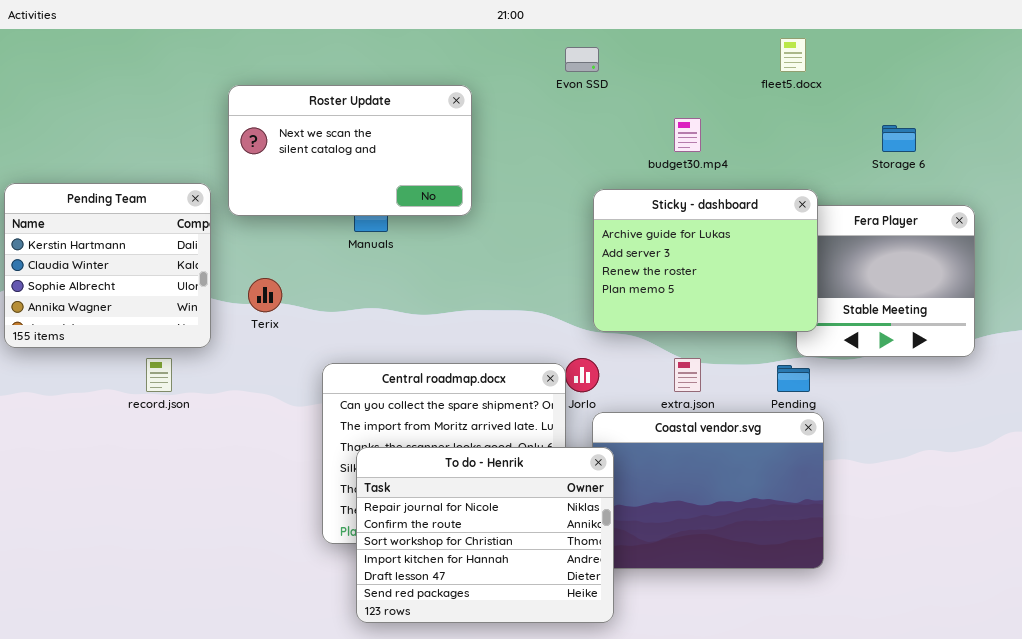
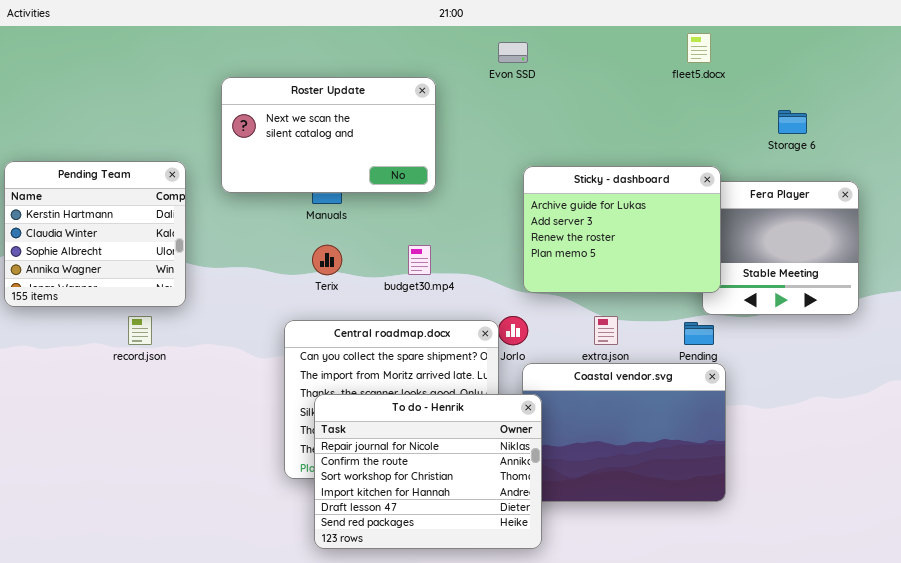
Roster Update: [228,85,472,216] -> [221,77,436,193], moved
budget30.mp4: [674,118,701,152] -> [408,245,431,275], moved
Terix: [248,278,282,312] -> [312,245,342,275], moved

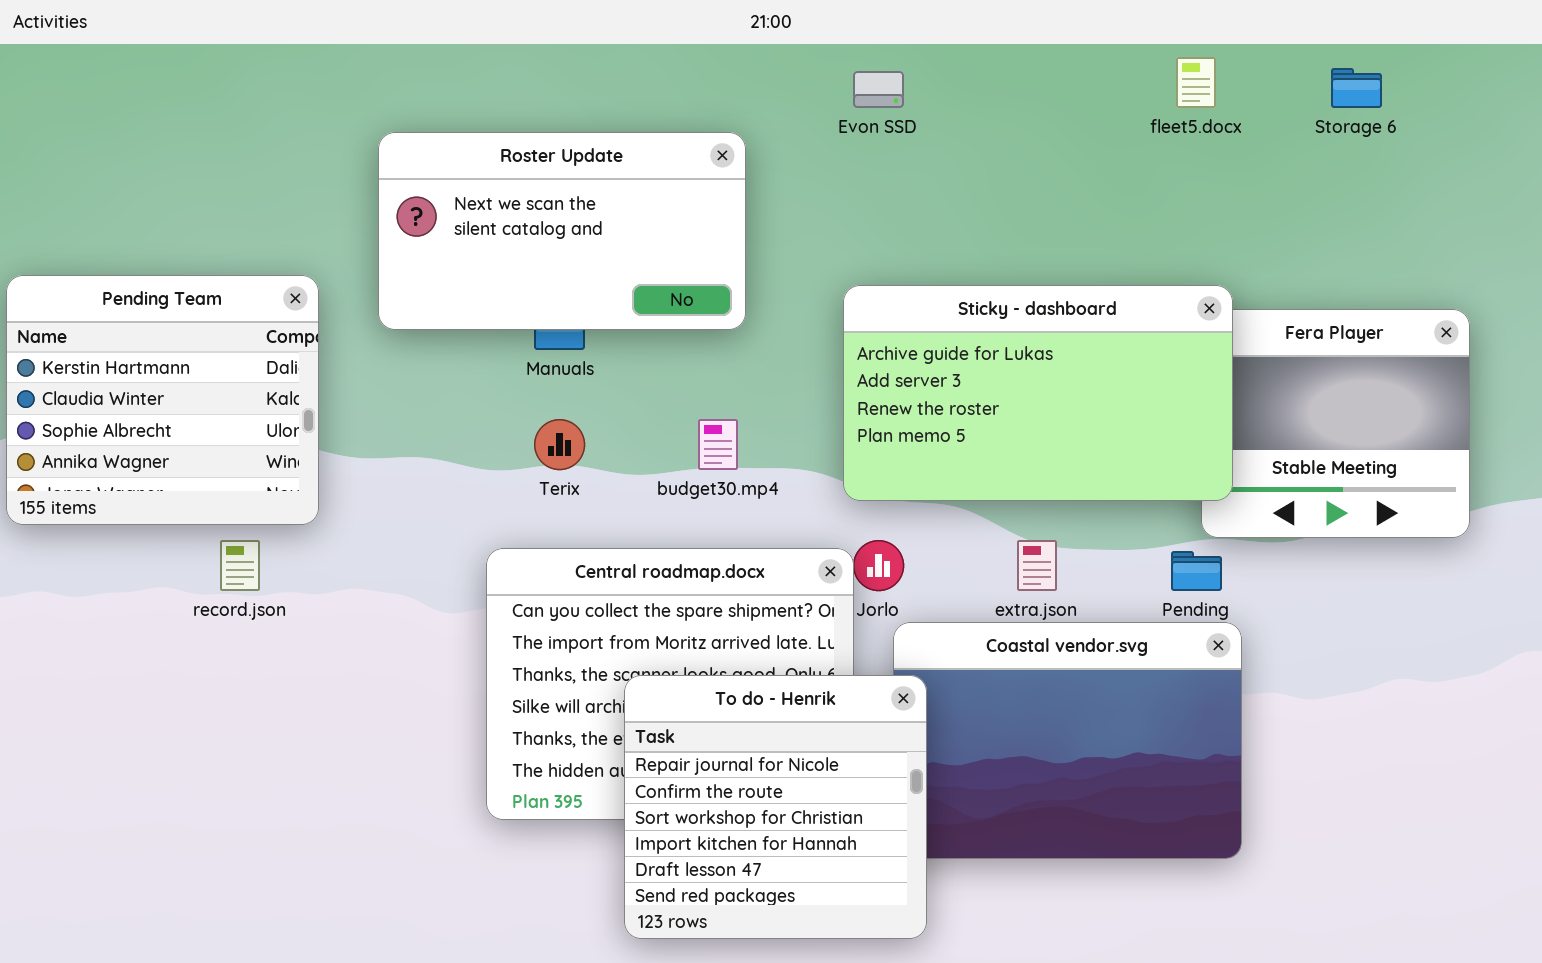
Storage 6: [778,110,807,134] -> [1331,68,1382,108], moved
Sticky - dashboard: [523,166,721,293] -> [843,285,1233,501], resized
To do - Henrik: [314,394,542,549] -> [624,675,927,939], resized

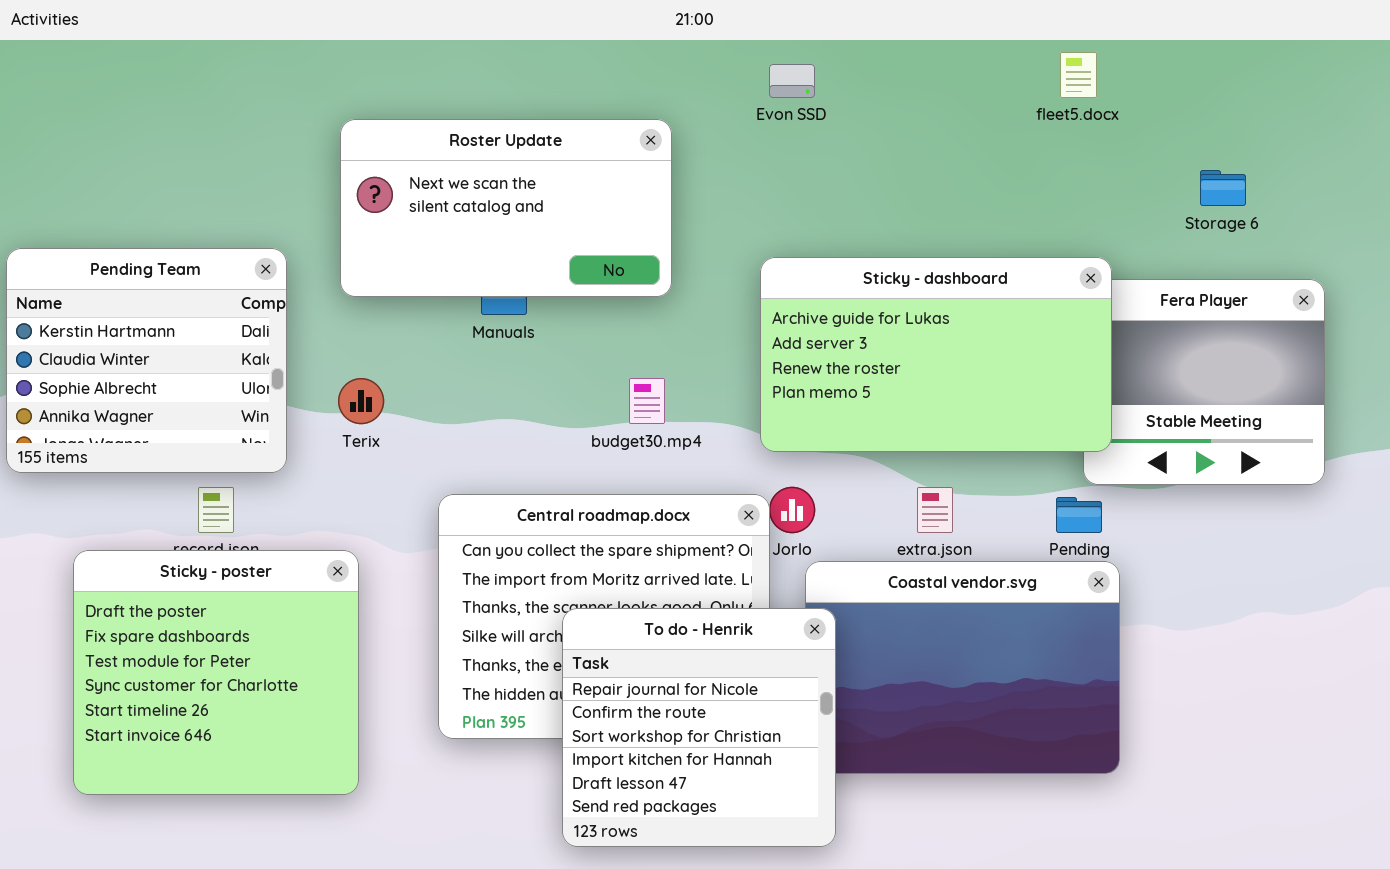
Storage 6: [1331,68,1382,108] -> [1200,170,1246,206], moved
Terix: [534,419,585,470] -> [338,378,384,424], moved
Sticky - poster: none -> [73,550,359,795], opened

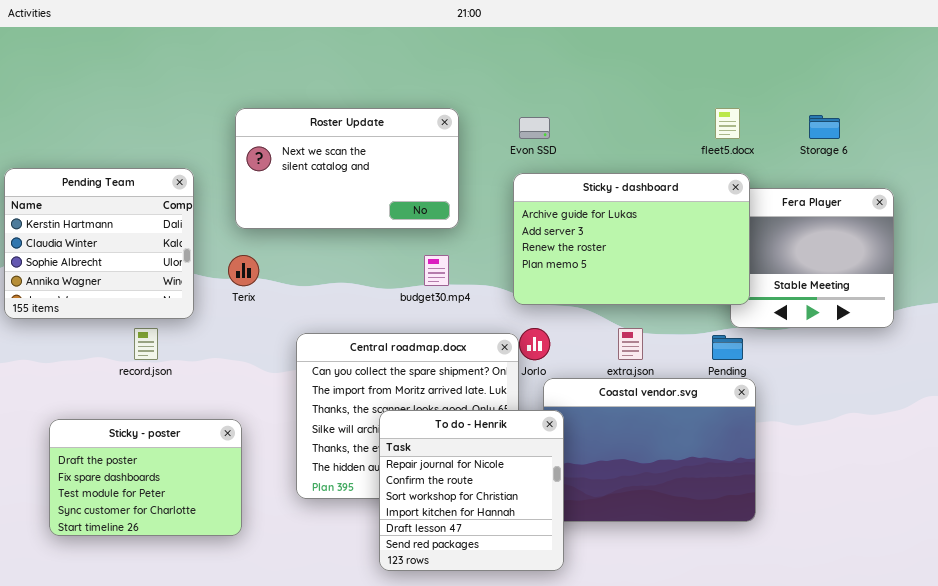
fleet5.docx: [1060,52,1097,98] -> [715,108,740,139], moved
Evon SSD: [769,64,815,98] -> [519,117,550,139], moved
Roster Update: [340,119,672,297] -> [235,108,459,229], moved
Sticky - poster: [73,550,359,795] -> [49,419,242,536], resized

